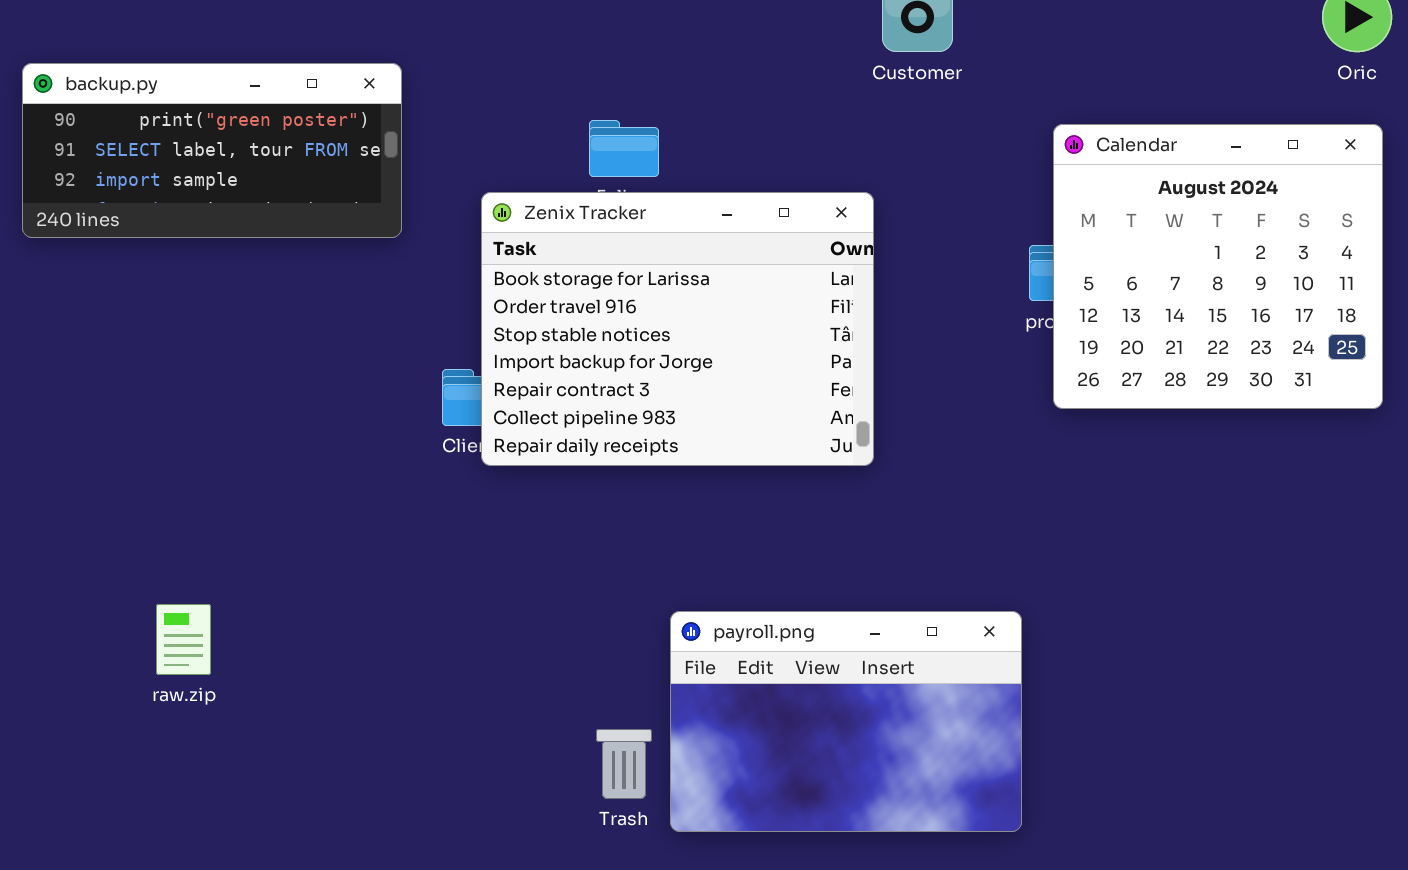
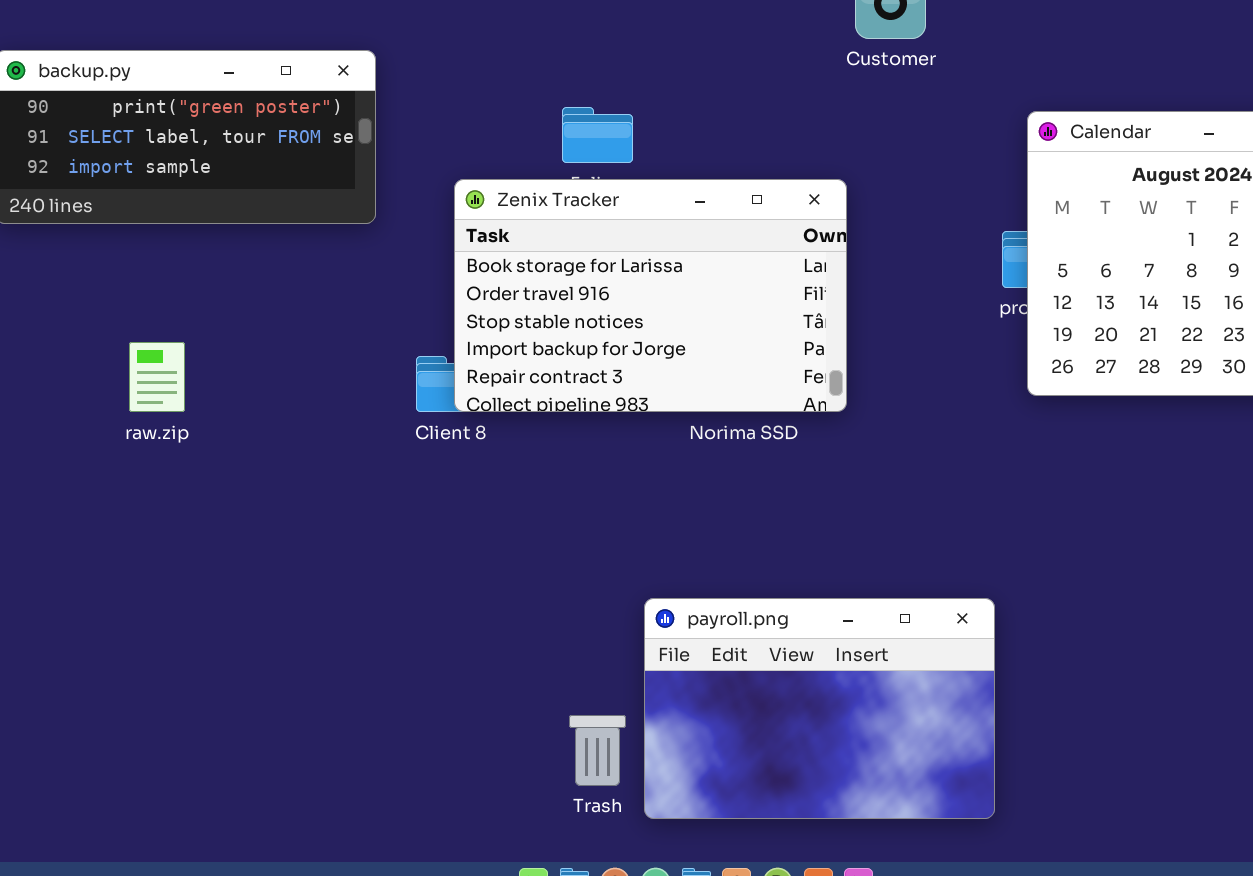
Zenix Tracker: [481,192,874,466] -> [454,179,847,412], resized
raw.zip: [156,604,211,675] -> [129,342,185,412], moved

